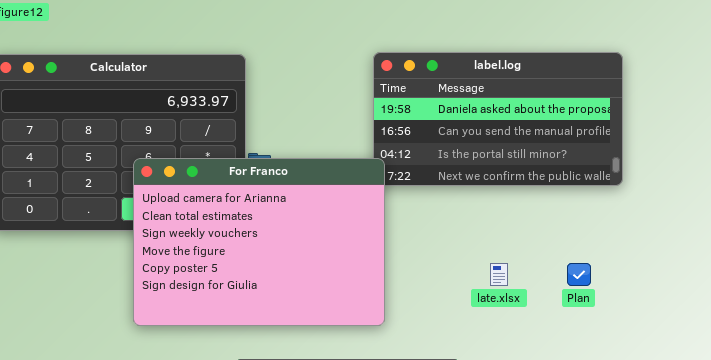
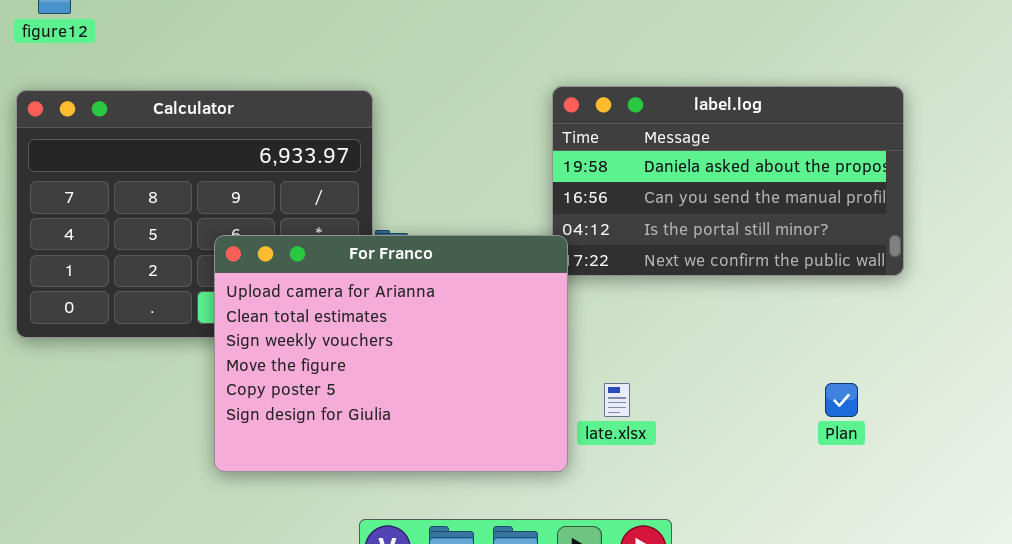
late.xlsx: [490,263,508,286] -> [604,383,630,417], moved

